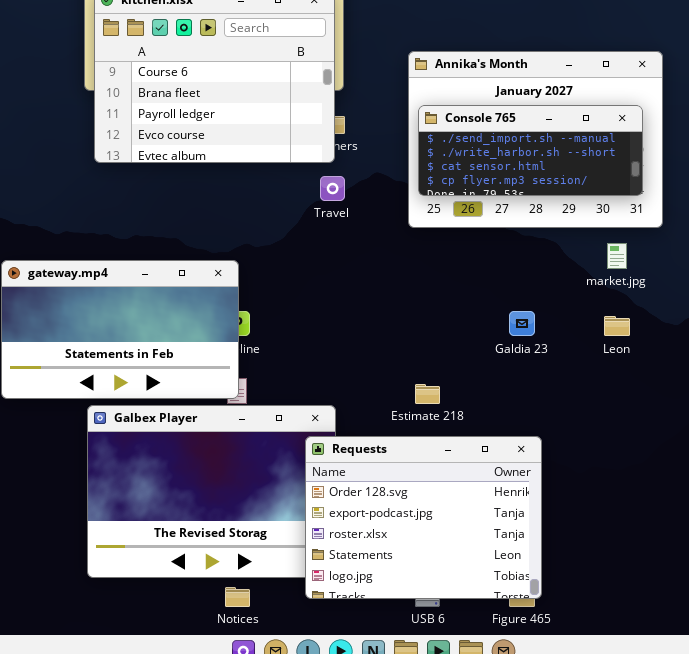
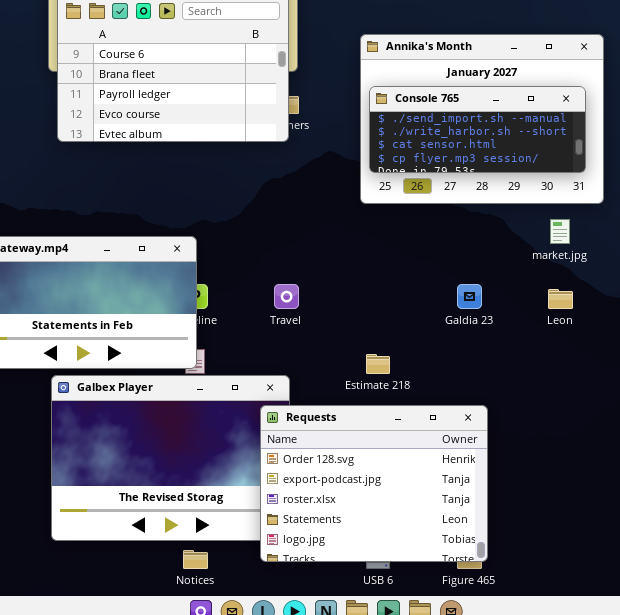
Travel: [320,176,345,201] -> [274,284,299,309], moved

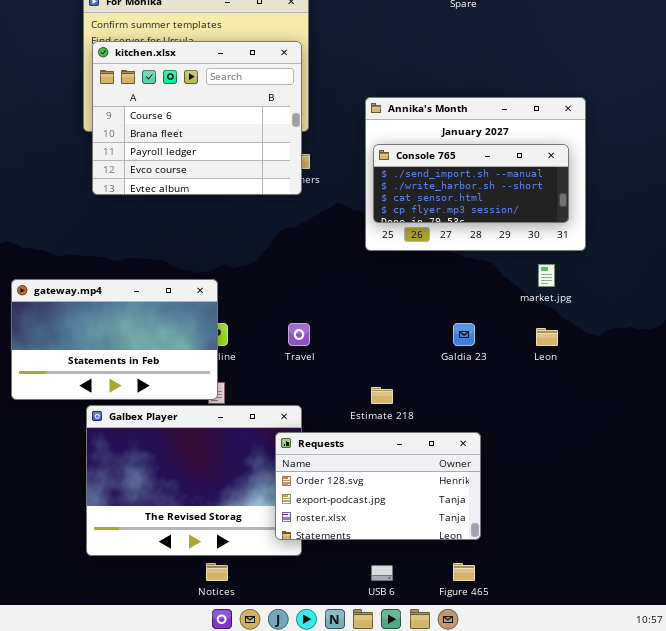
Requests: [260,405,488,562] -> [275,432,481,540], resized

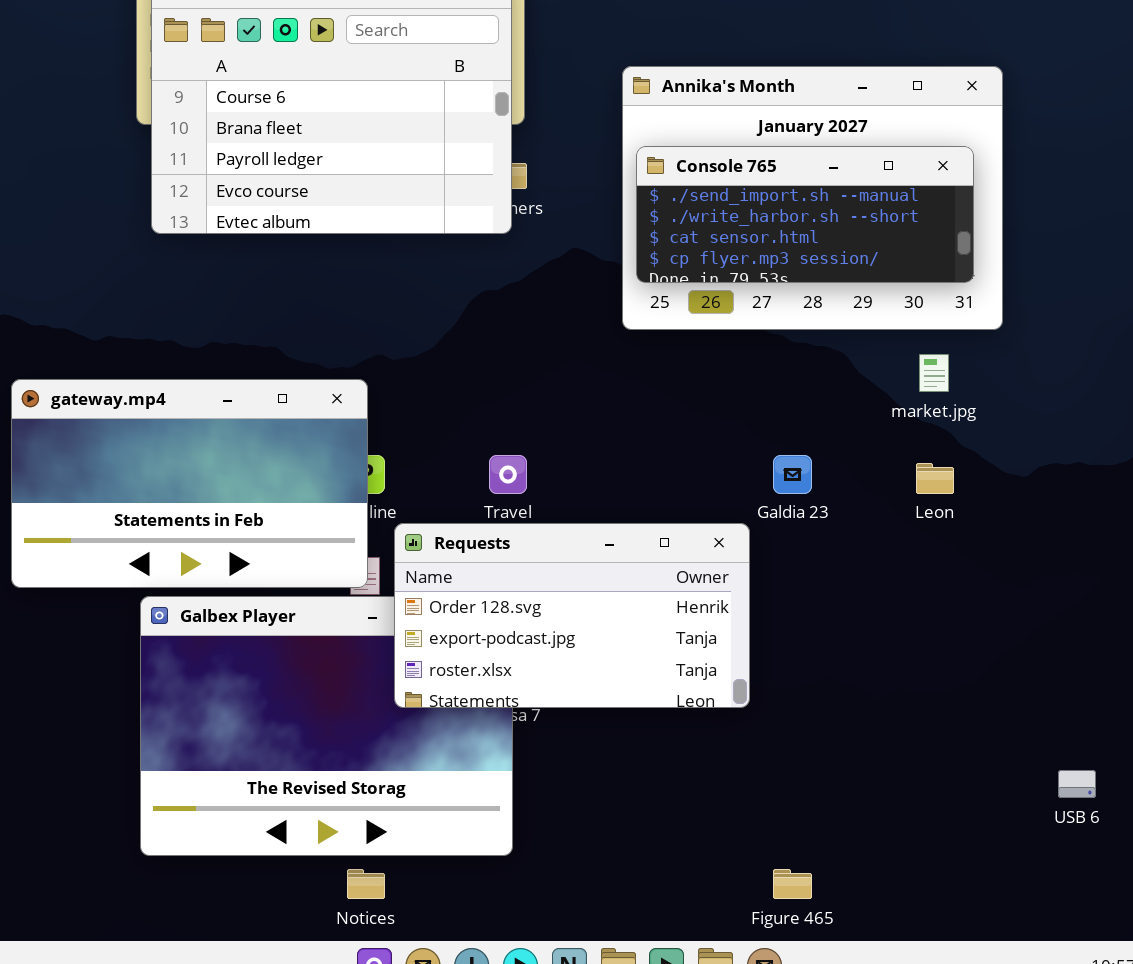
Requests: [275,432,481,540] -> [394,523,750,708], moved
USB 6: [371,565,393,581] -> [1058,770,1096,798], moved

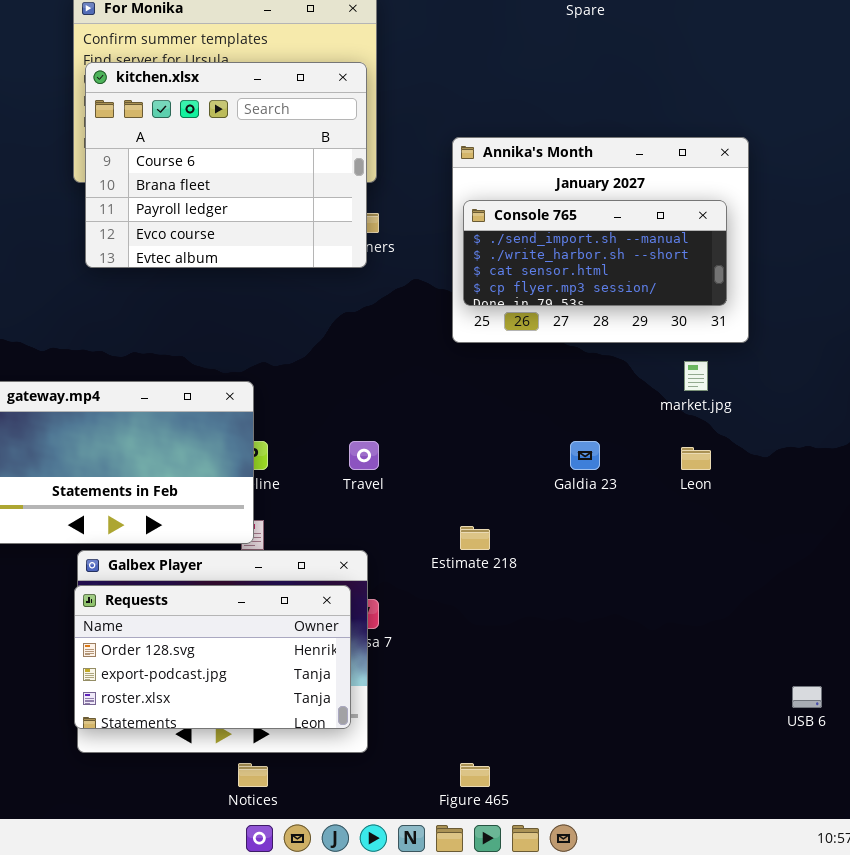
Requests: [394,523,750,708] -> [74,585,351,729], moved
Figure 465: [773,869,812,899] -> [460,763,490,787], moved

